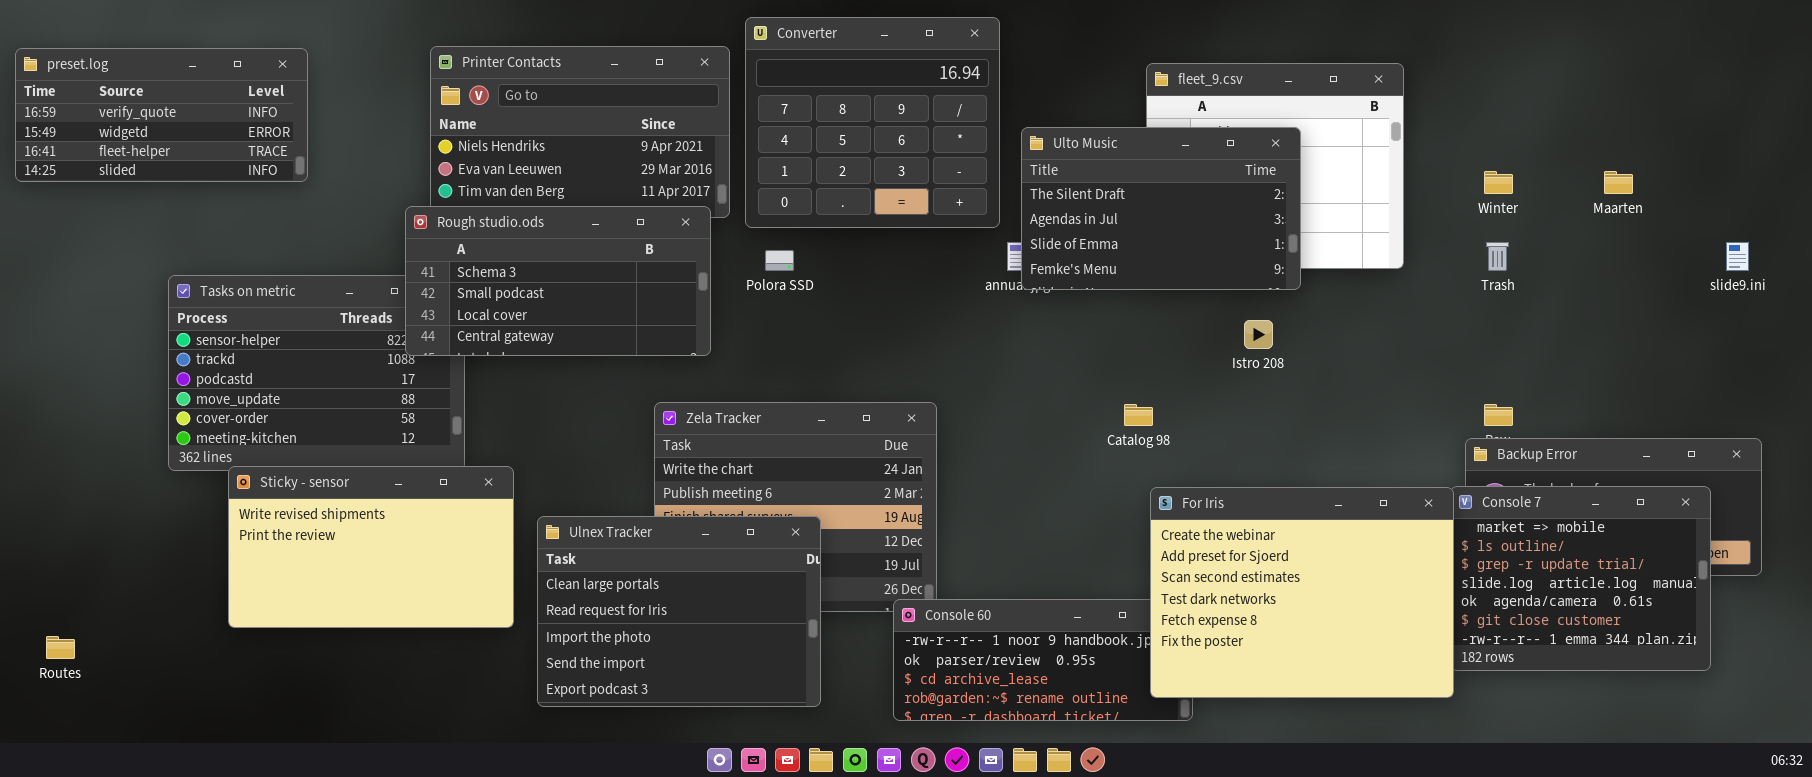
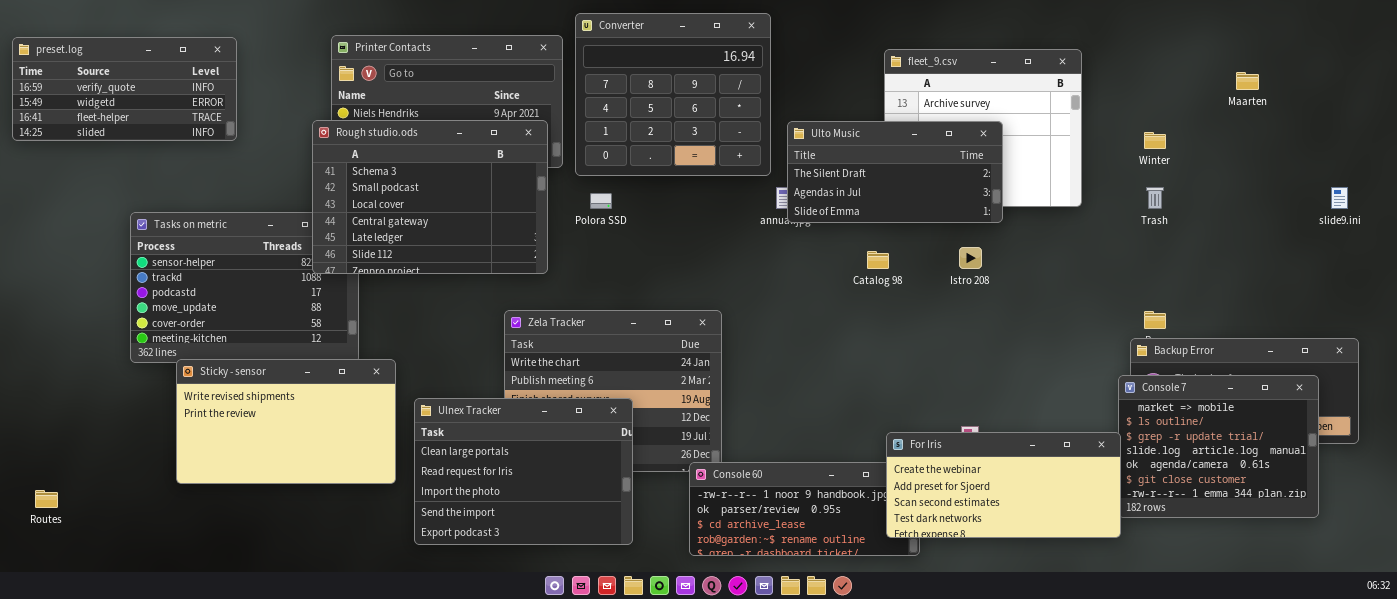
Ulto Music: [1021,127,1301,290] -> [787,121,1003,223], resized
Maarten: [1604,171,1633,194] -> [1236,72,1259,90], moved
Rough studio.ods: [405,206,711,356] -> [312,120,548,274], resized
Catalog 98: [1124,404,1153,426] -> [867,251,889,269], moved
For Iris: [1150,487,1454,698] -> [886,432,1121,538], resized

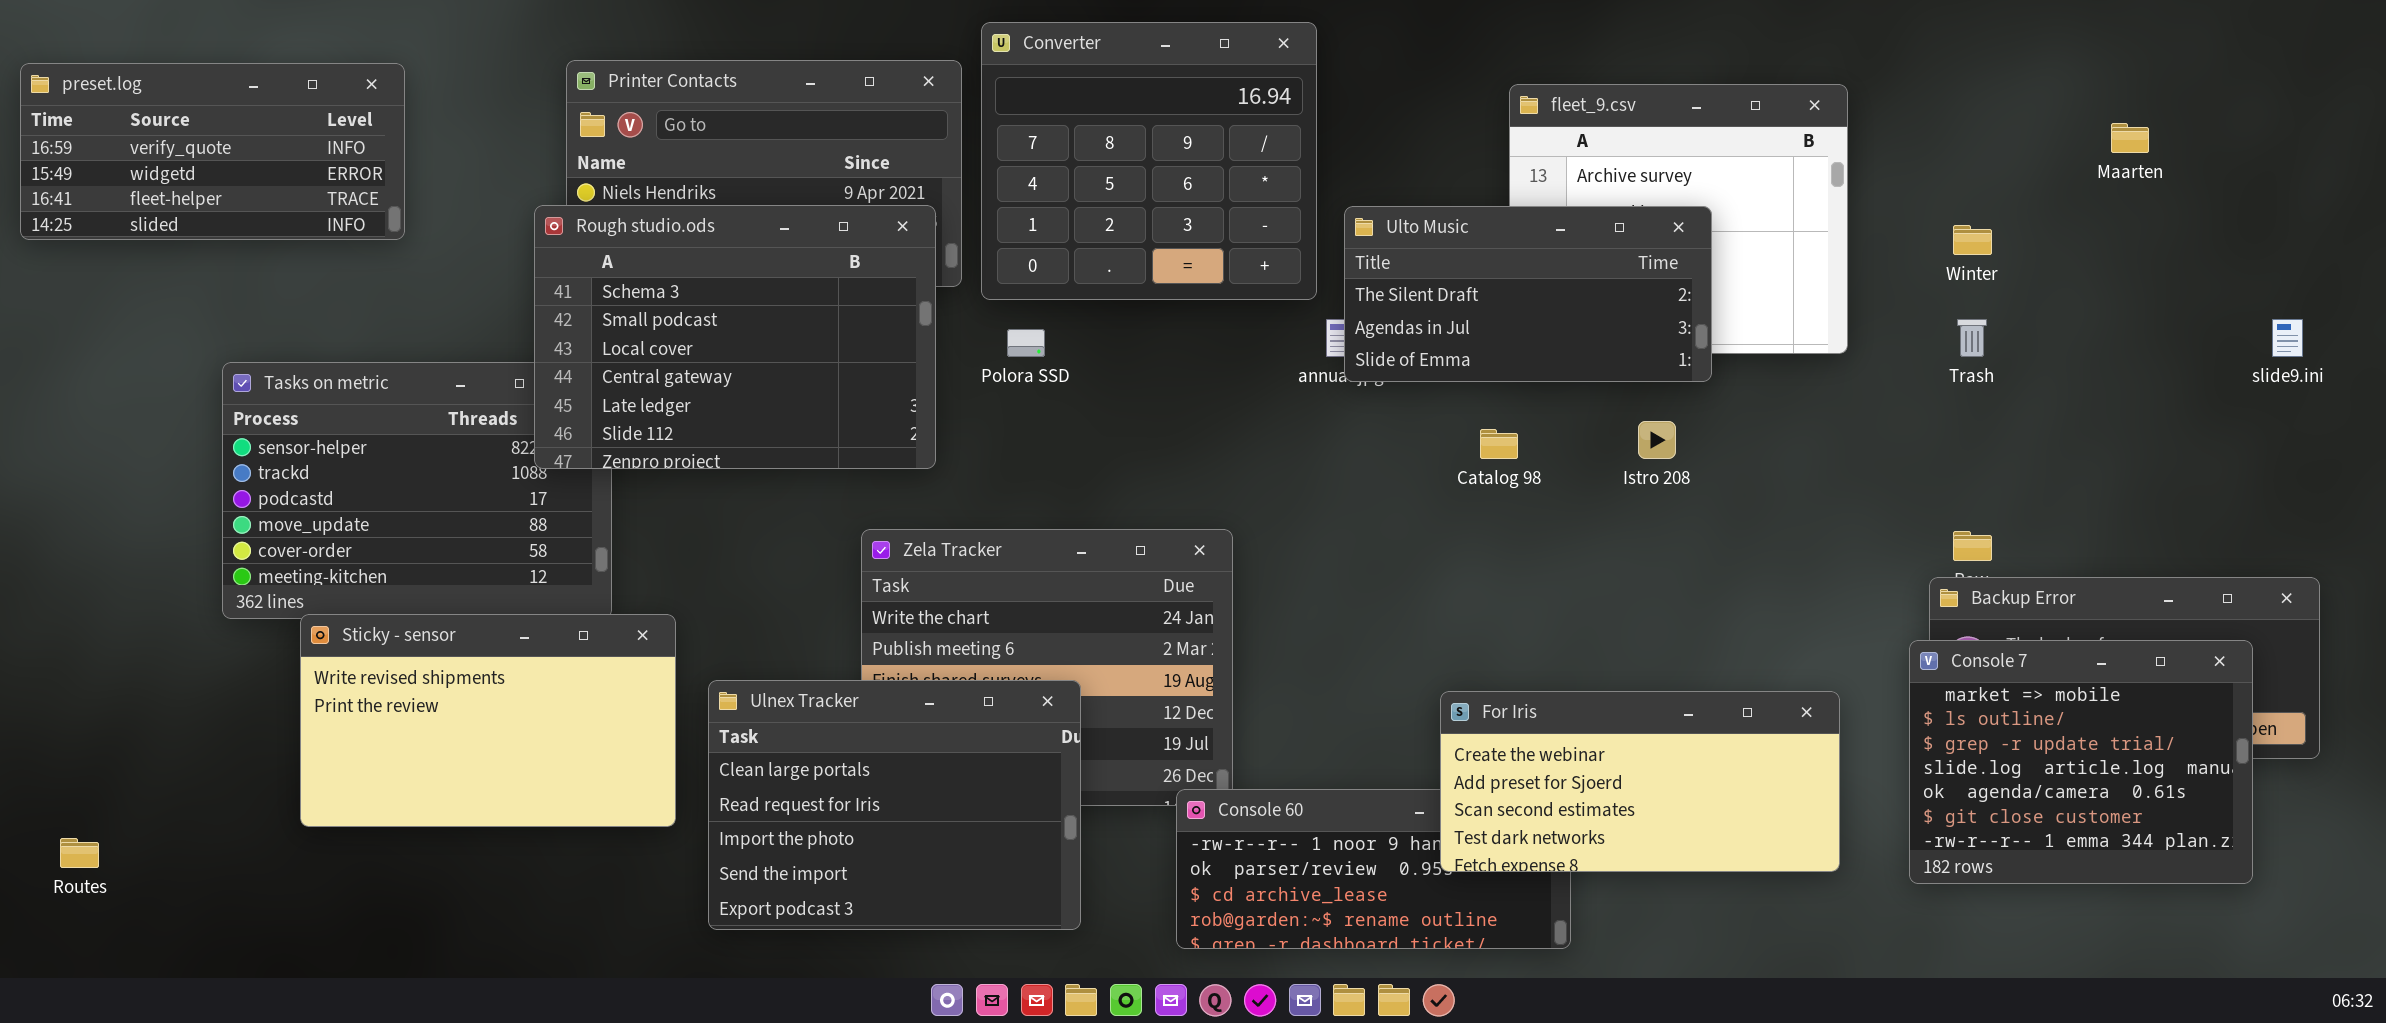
For Iris: [886,432,1121,538] -> [1440,691,1840,872], moved

